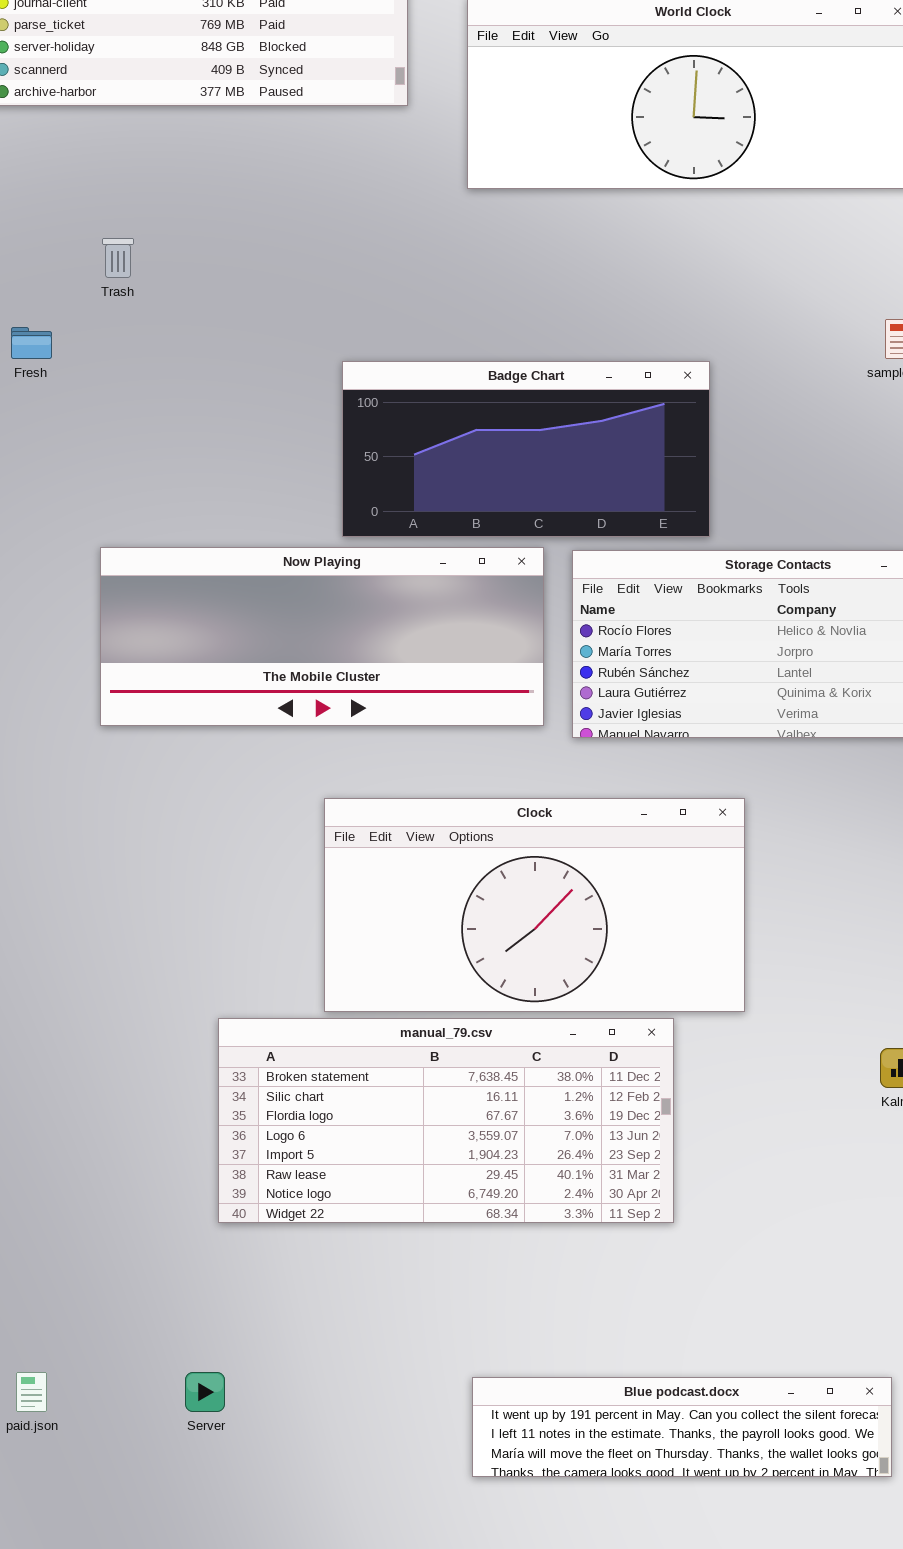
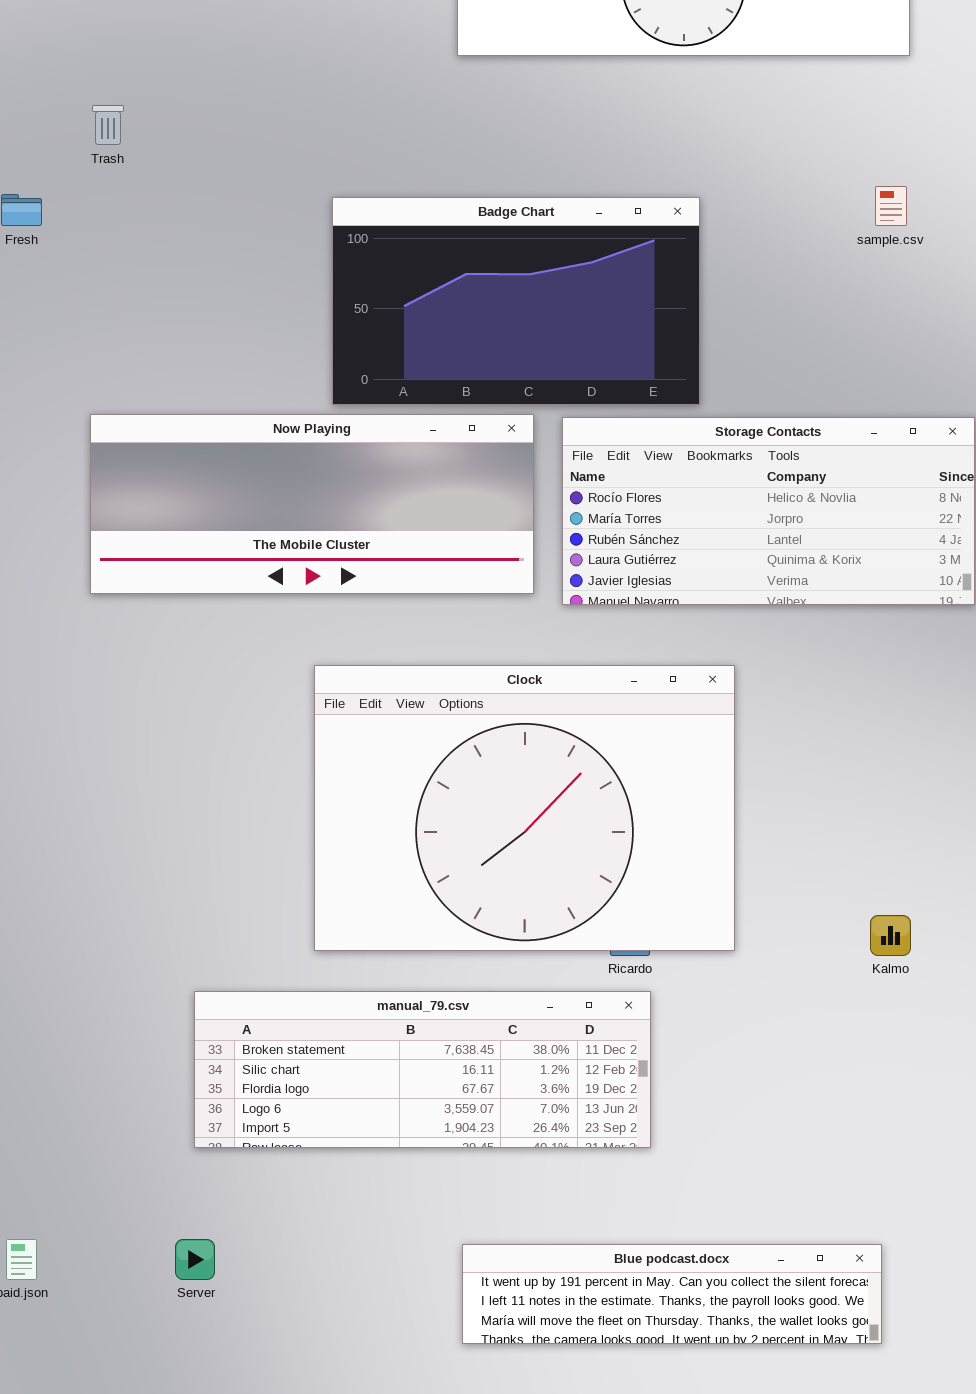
Badge Chart: [342,361,710,537] -> [332,197,700,405], resized
Clock: [324,798,745,1012] -> [314,665,735,951], resized
manual_79.csv: [218,1018,674,1223] -> [194,991,651,1148], moved, resized

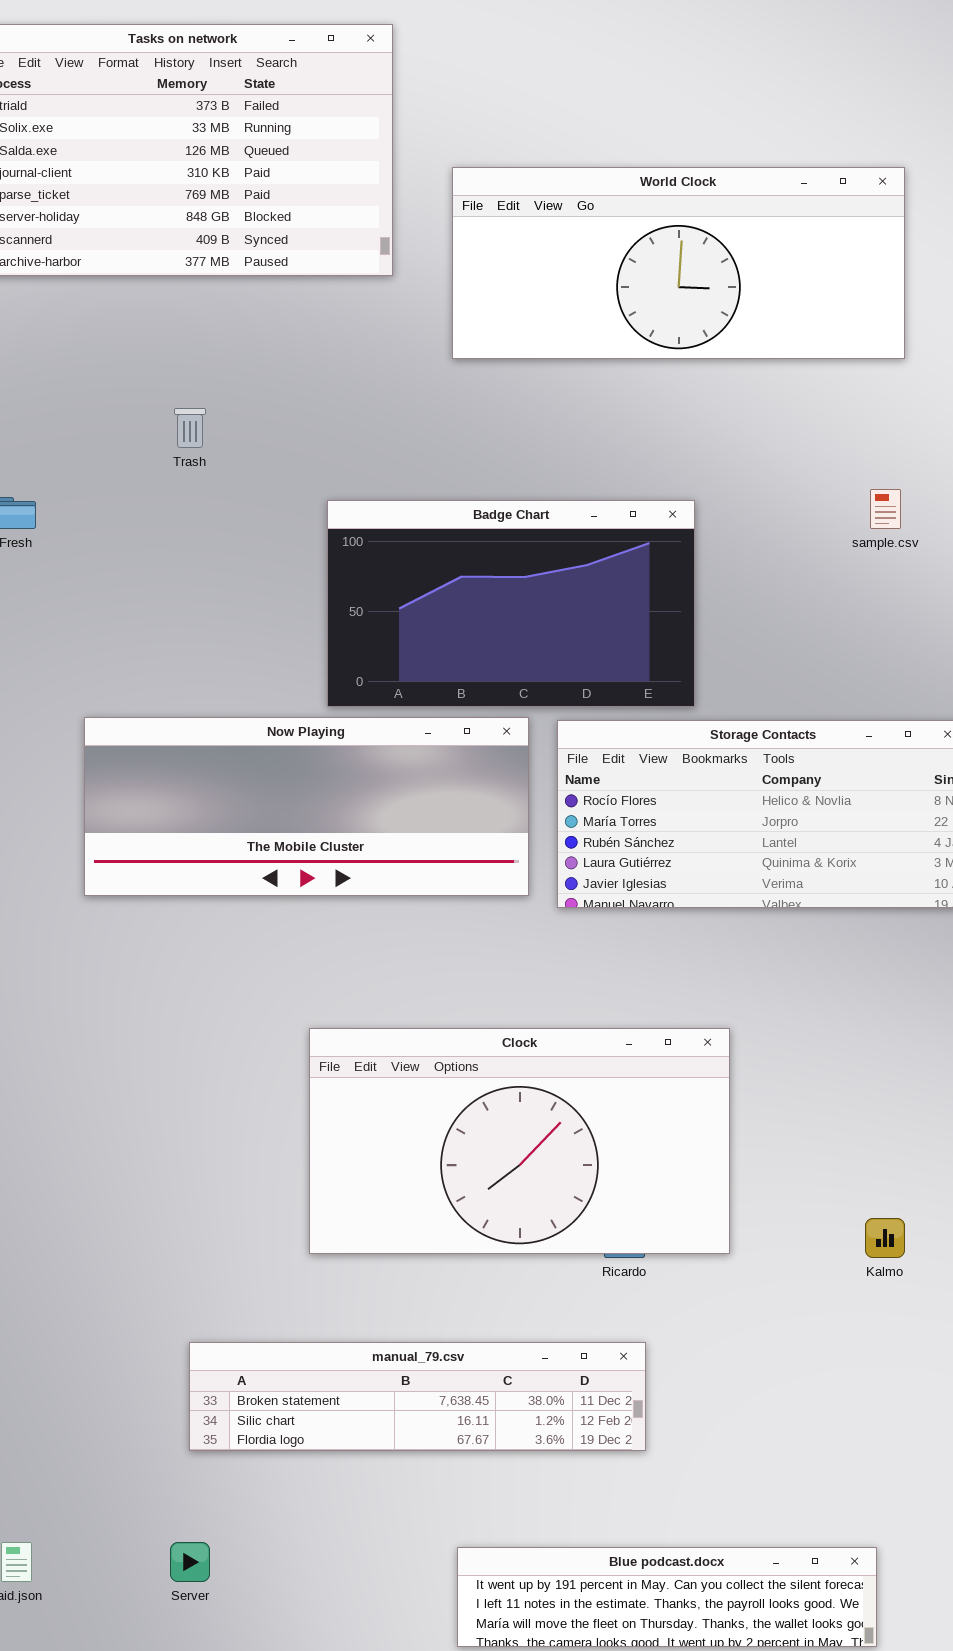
Trash: [92,105,124,145] -> [174,408,206,448], moved
Clock: [314,665,735,951] -> [309,1028,730,1254], resized
manual_79.csv: [194,991,651,1148] -> [189,1342,646,1451], resized

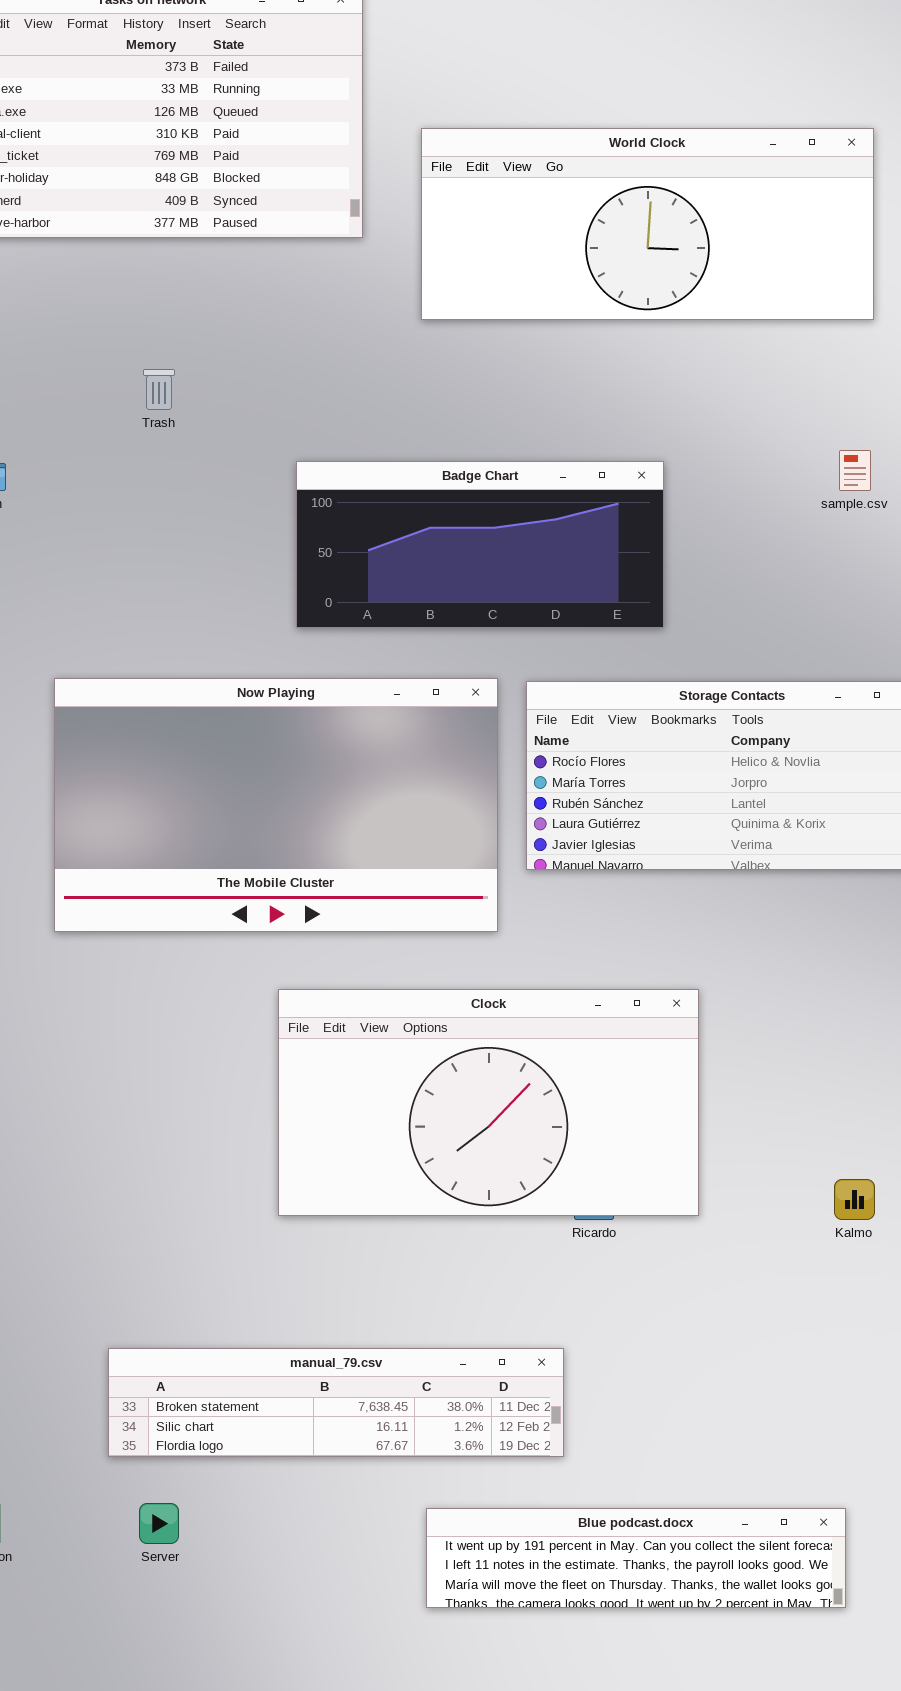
Badge Chart: [327,500,695,707] -> [296,461,664,628], resized
Now Playing: [84,717,529,896] -> [54,678,498,932], resized
manual_79.csv: [189,1342,646,1451] -> [108,1348,564,1457], moved

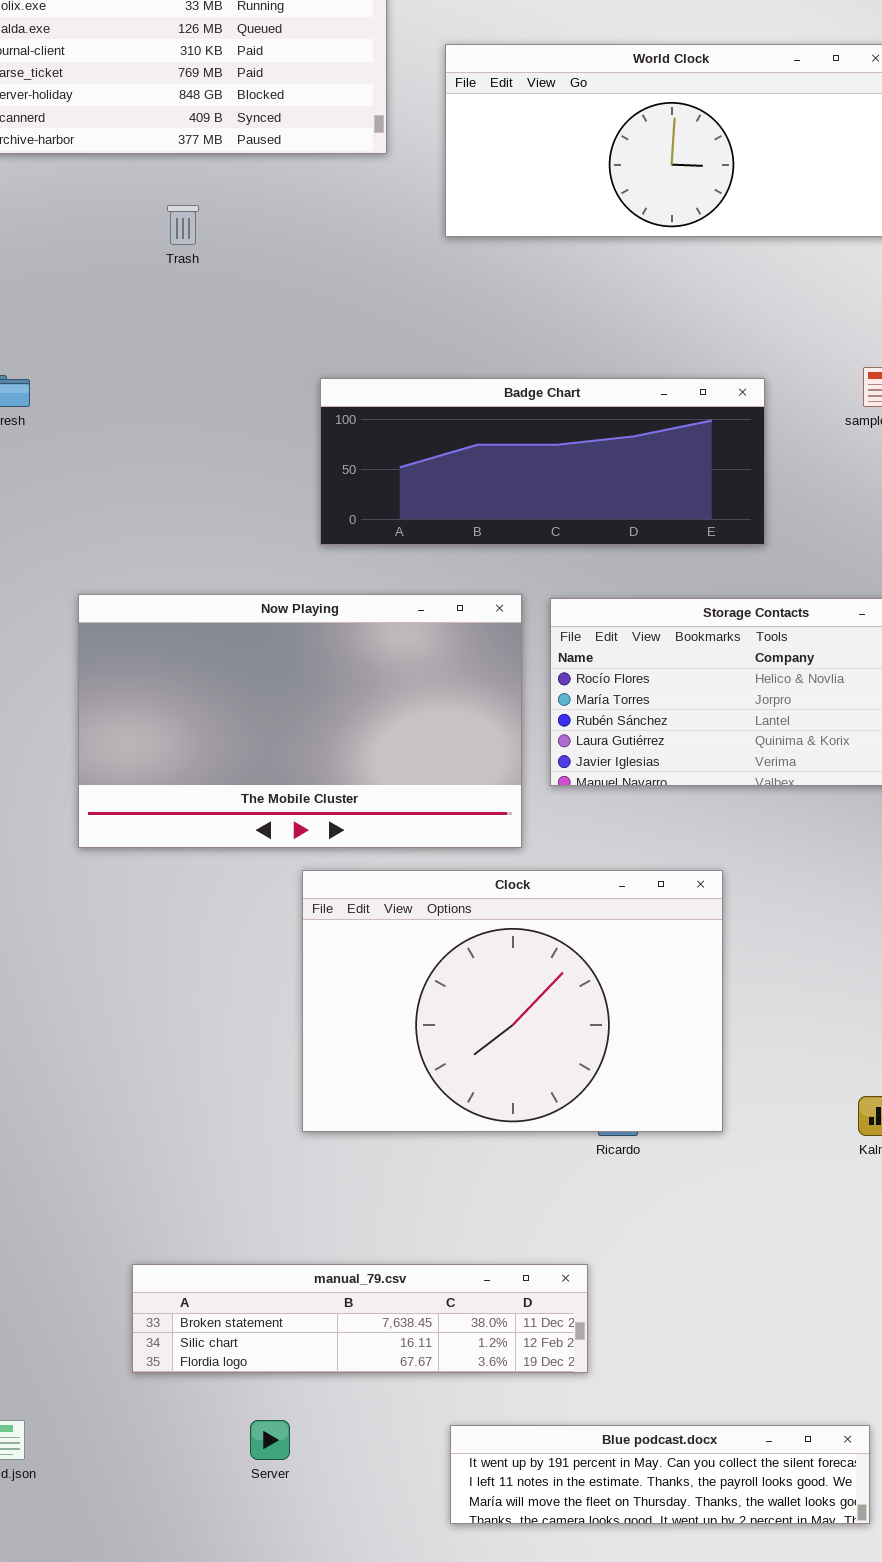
Trash: [143,369,175,410] -> [167,205,199,245], moved
Badge Chart: [296,461,664,628] -> [320,378,765,545], resized
Clock: [278,989,699,1216] -> [302,870,723,1132], resized
Server: [139,1503,179,1544] -> [250,1420,290,1460], moved

